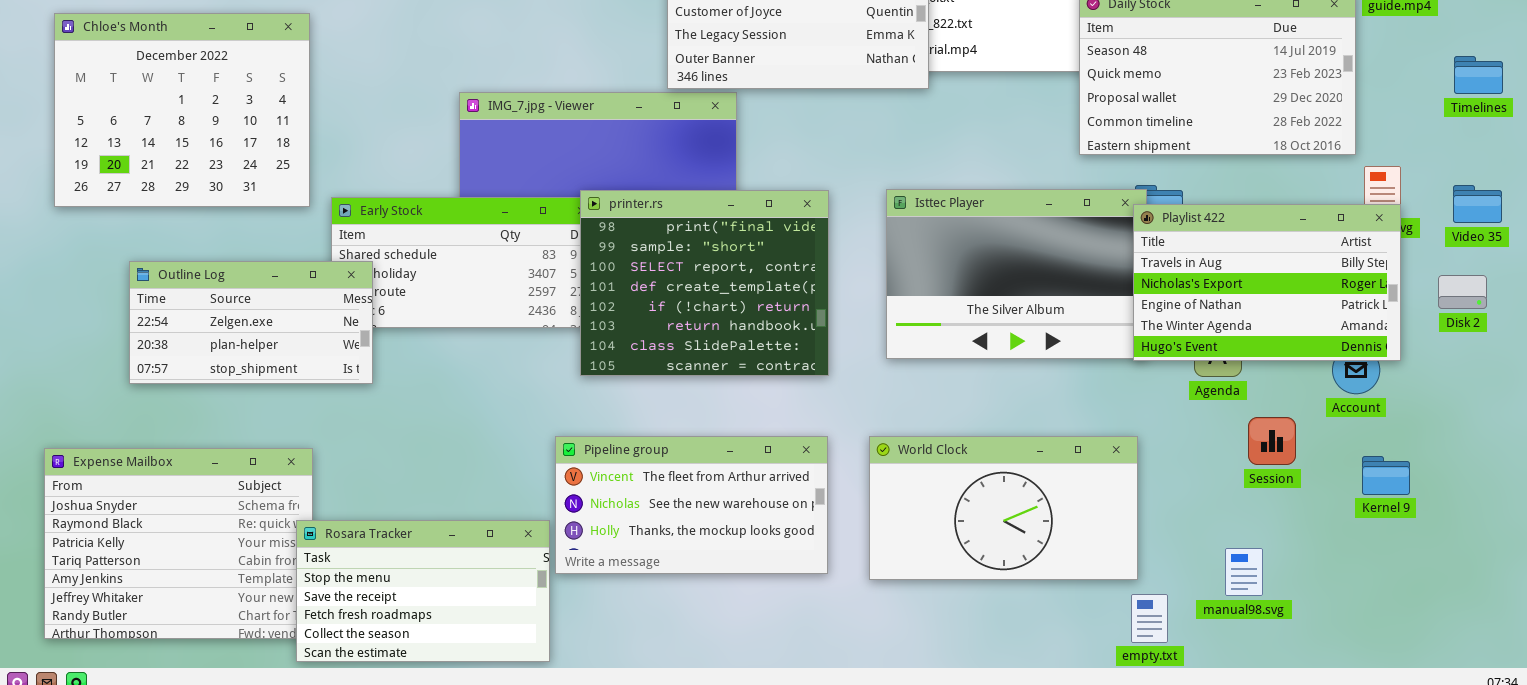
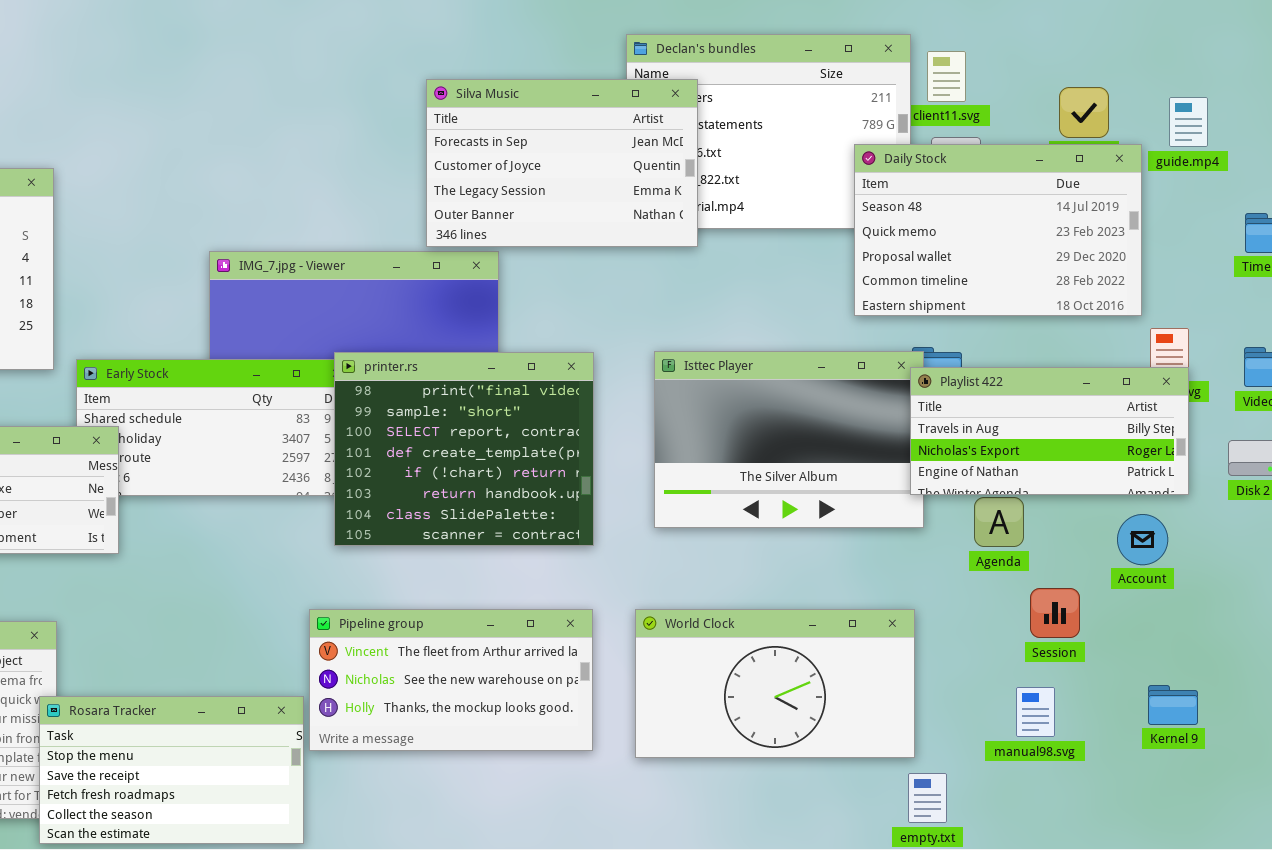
Playlist 422: [1133,204,1401,361] -> [910,367,1189,495], resized
Kernel 9: [1362,456,1410,495] -> [1148,685,1198,725], moved
manual98.svg: [1225,548,1263,596] -> [1016,687,1055,737], moved

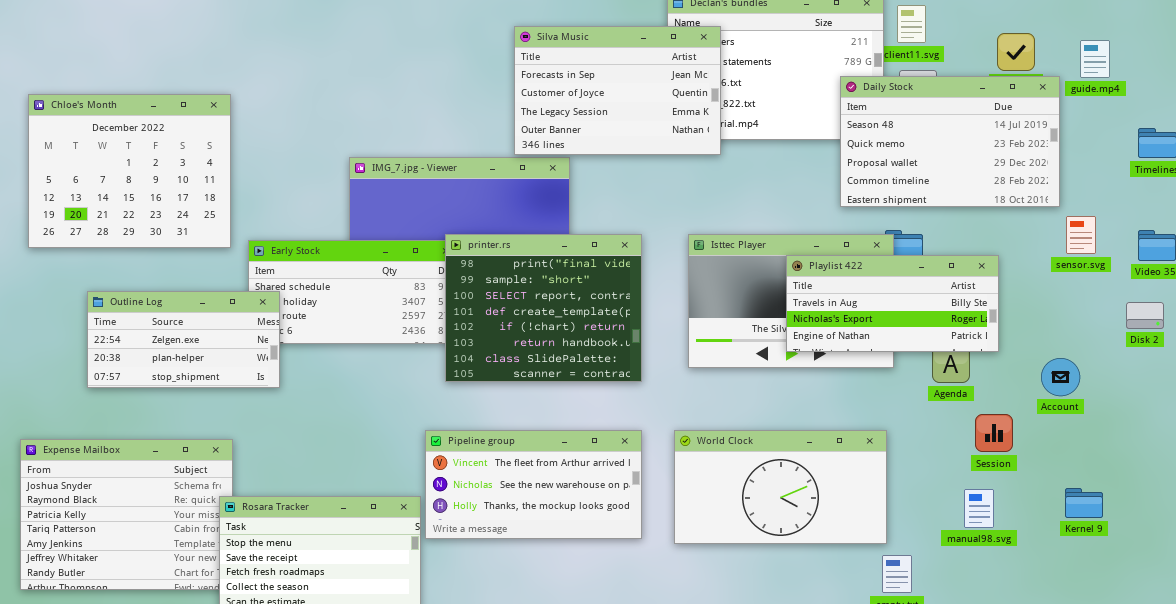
Playlist 422: [910,367,1189,495] -> [786,255,999,352], moved

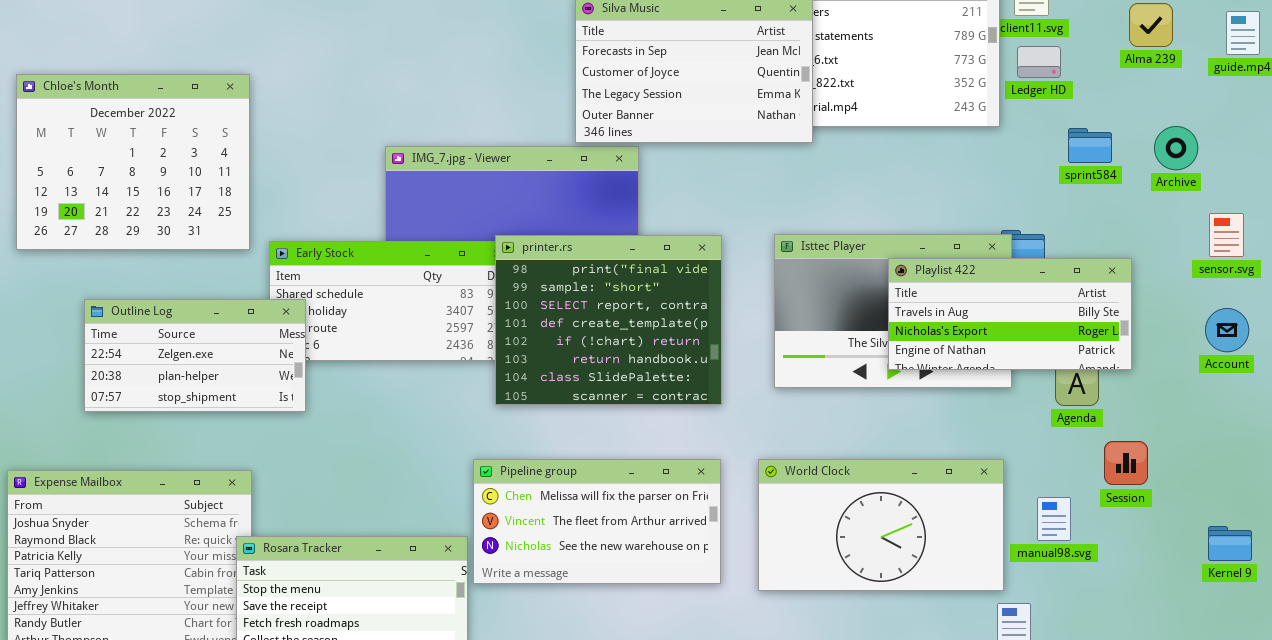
Daily Stock: [840,76,1060,207] -> none, closed
Account: [1041,358,1080,396] -> [1205,308,1249,352], moved
Pipeline group: [425,430,642,539] -> [473,459,721,584], scrolled up 1 row
manual98.svg: [964,489,994,528] -> [1037,497,1071,541], moved

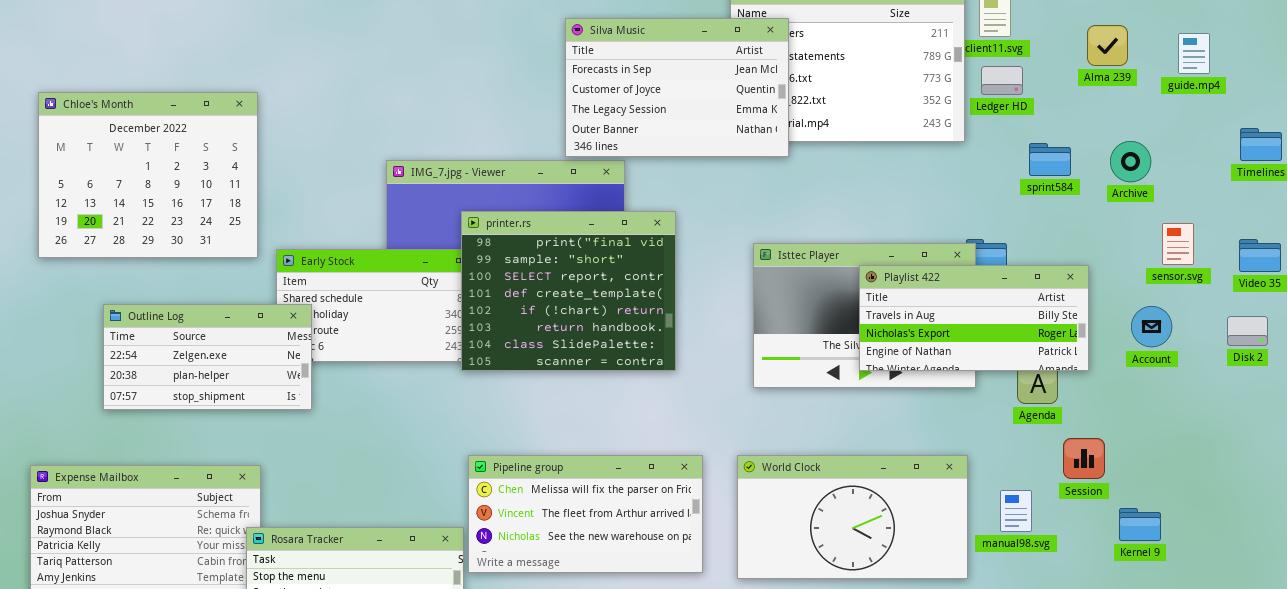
printer.rs: [495,235,722,405] -> [461,211,676,371], moved
Account: [1205,308,1249,352] -> [1131,306,1172,347], moved
Kernel 9: [1208,526,1252,561] -> [1119,508,1161,541], moved

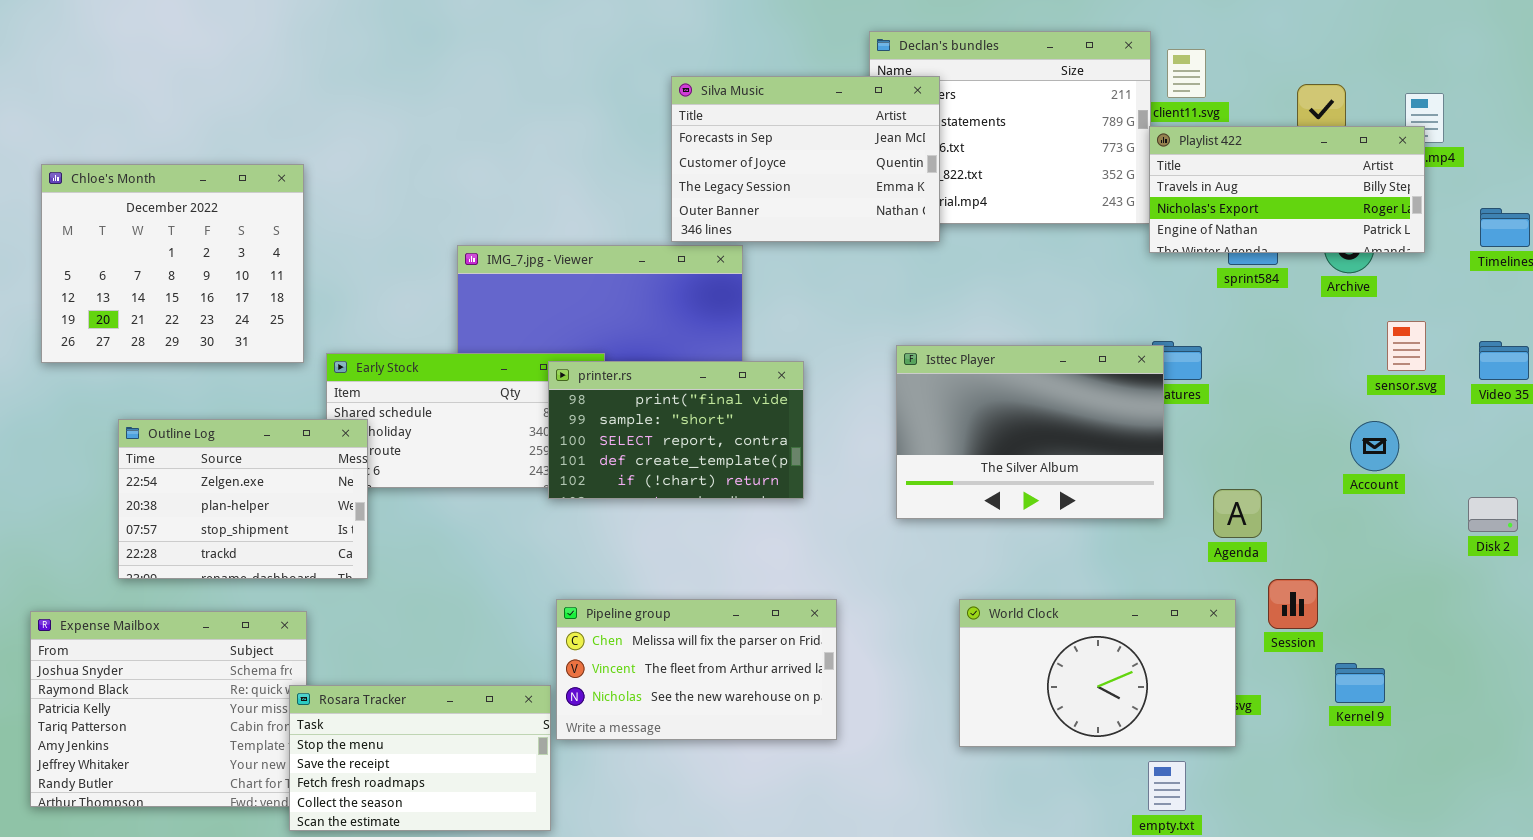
printer.rs: [461,211,676,371] -> [548,361,804,499], resized
Playlist 422: [859,265,1089,371] -> [1149,126,1425,253], moved
Outline Log: [103,304,312,410] -> [118,419,368,579], resized
Disk 2: [1227,316,1268,346] -> [1468,497,1518,532], moved
World Clock: [737,455,968,579] -> [959,599,1236,747], moved

